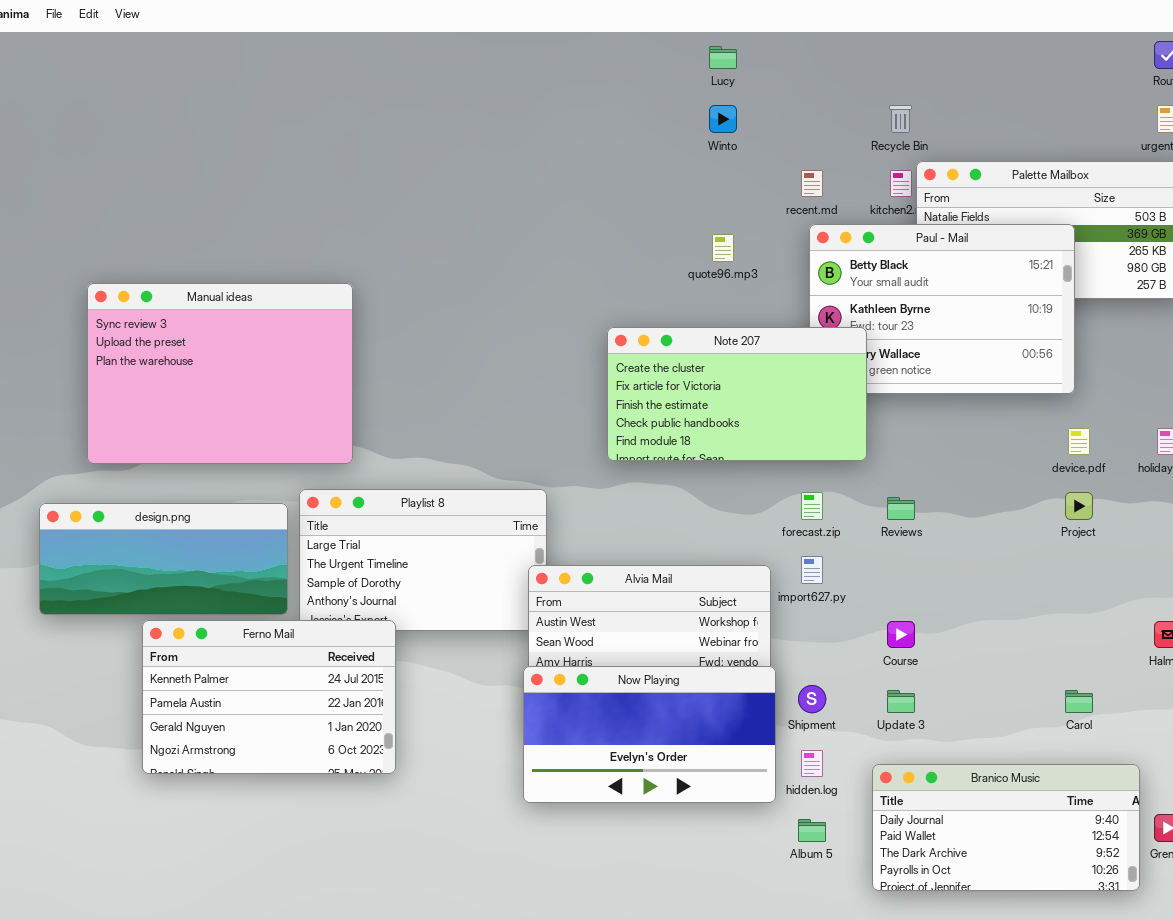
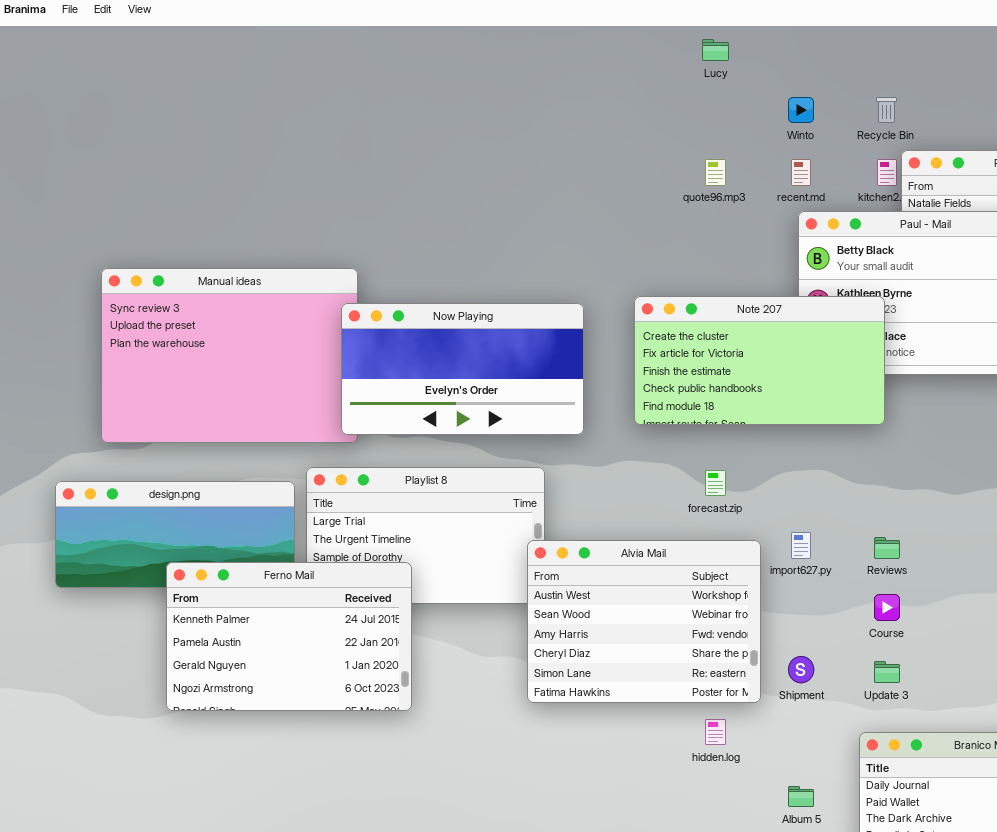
Winto: [709,105,737,133] -> [788,97,814,123], moved
quote96.mp3: [712,234,734,262] -> [705,159,726,186], moved
Note 207: [607,327,867,461] -> [634,296,885,425], moved
forecast.zip: [801,492,823,520] -> [705,470,726,496], moved
Reviews: [887,497,915,520] -> [874,537,900,559], moved
Ferno Mail: [142,620,396,774] -> [166,562,412,711], moved
Now Playing: [523,666,776,803] -> [341,303,584,435], moved
hidden.log: [801,750,823,777] -> [705,719,726,745], moved

